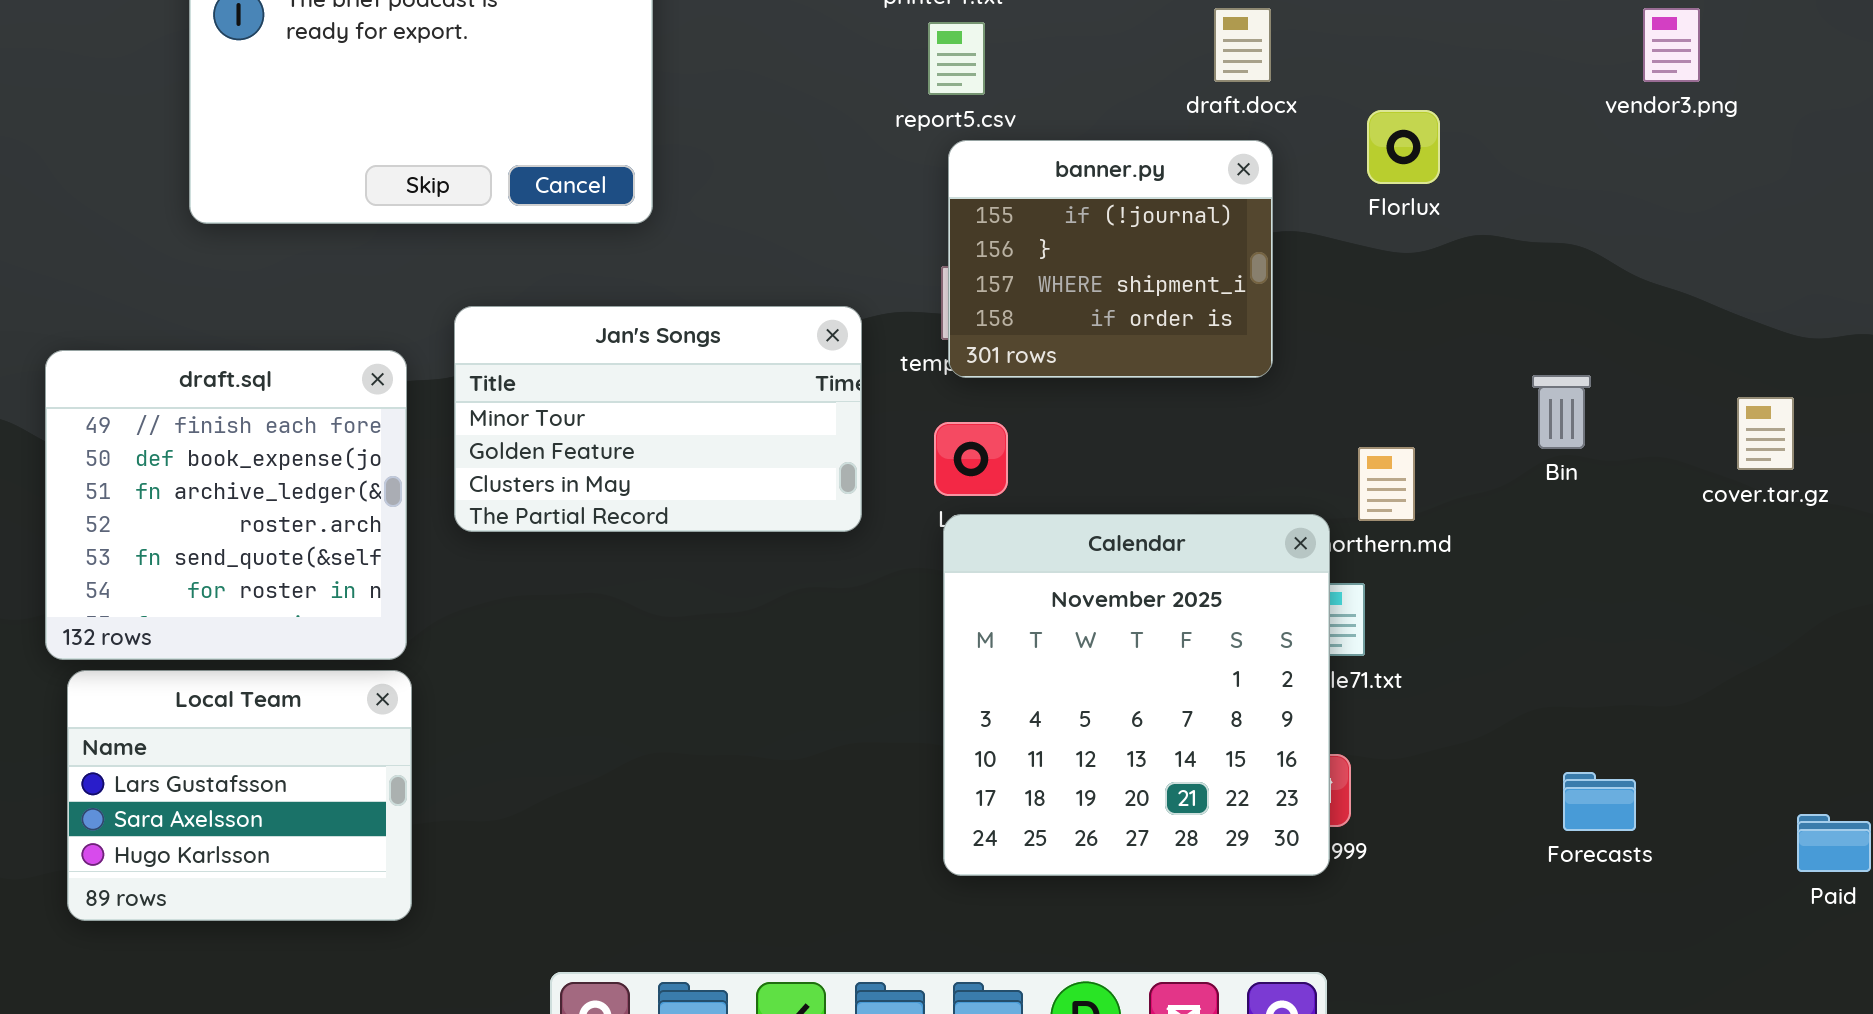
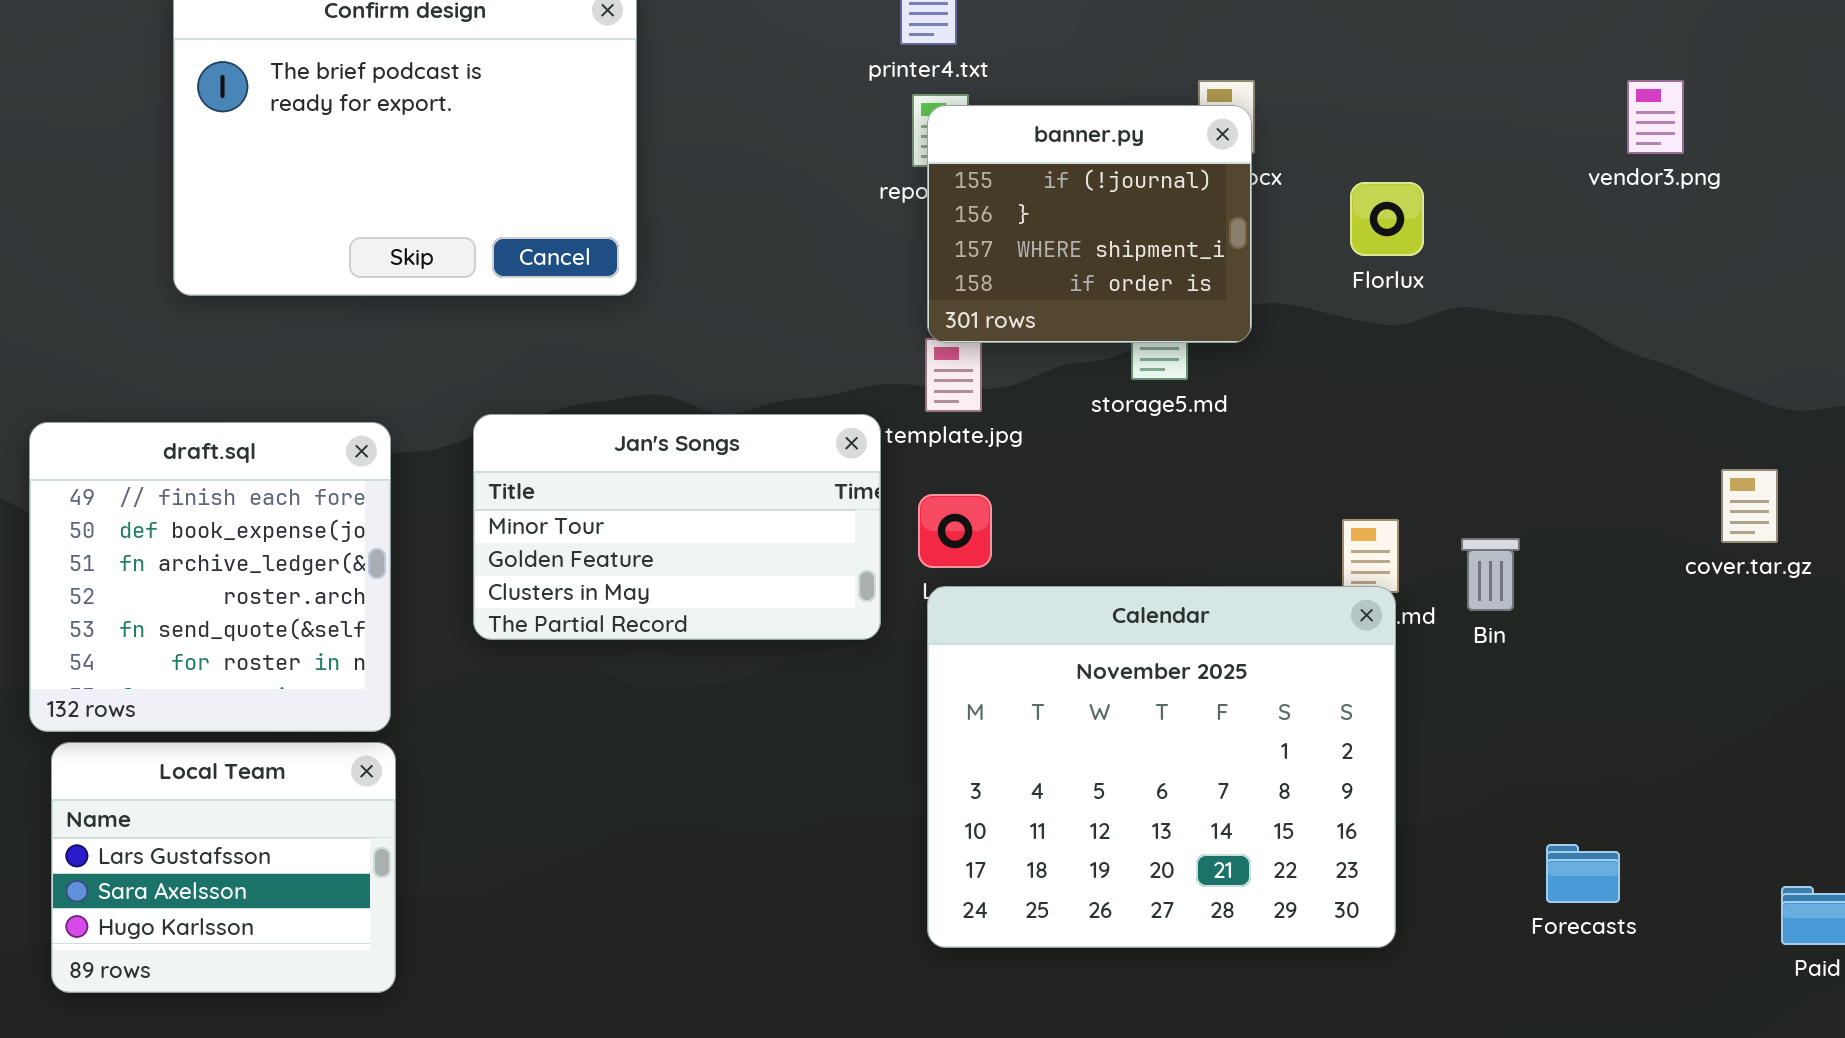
banner.py: [948,140,1273,378] -> [927,105,1252,343], moved
Jan's Songs: [454,306,862,532] -> [473,414,881,640], moved
Bin: [1532,375,1591,449] -> [1461,538,1520,611], moved
Calendar: [943,514,1330,876] -> [927,586,1396,948], resized

